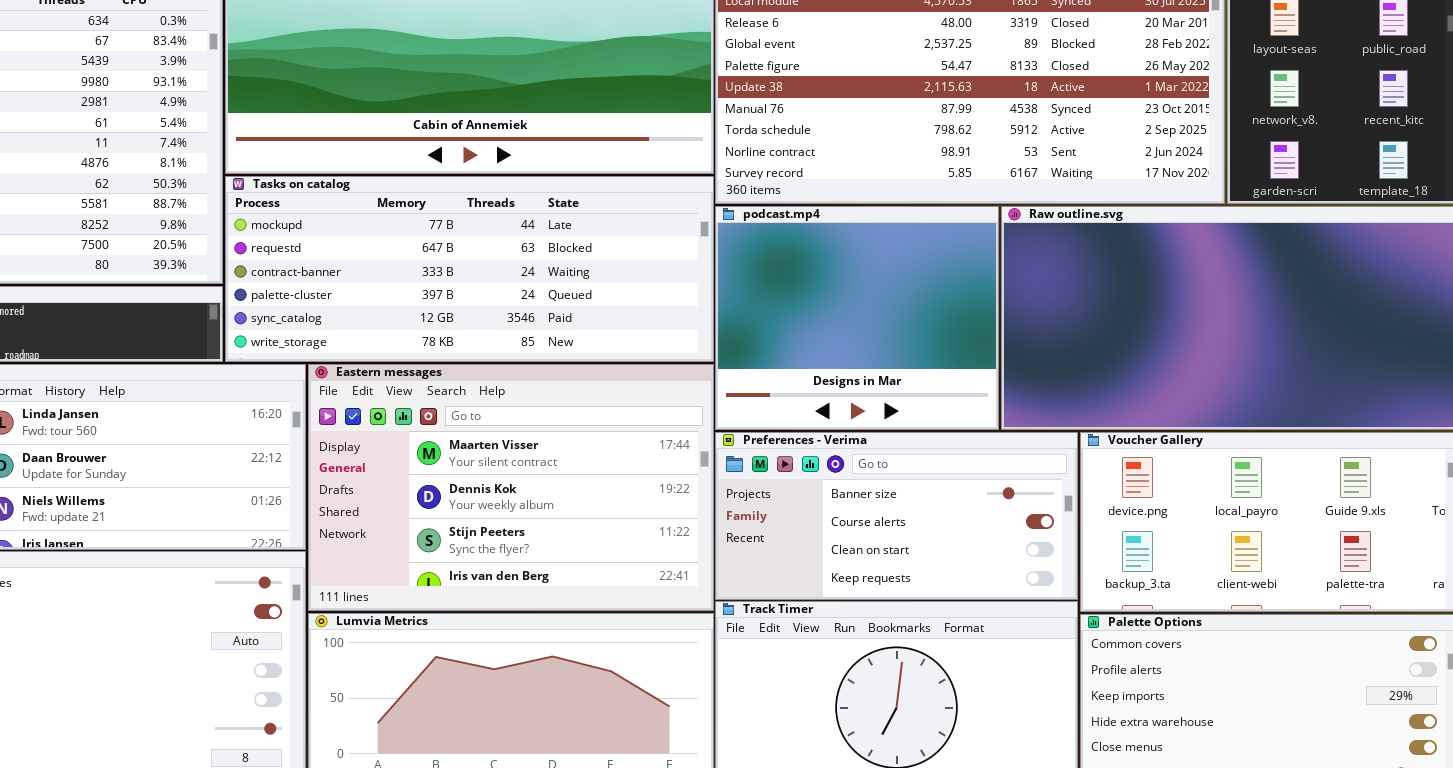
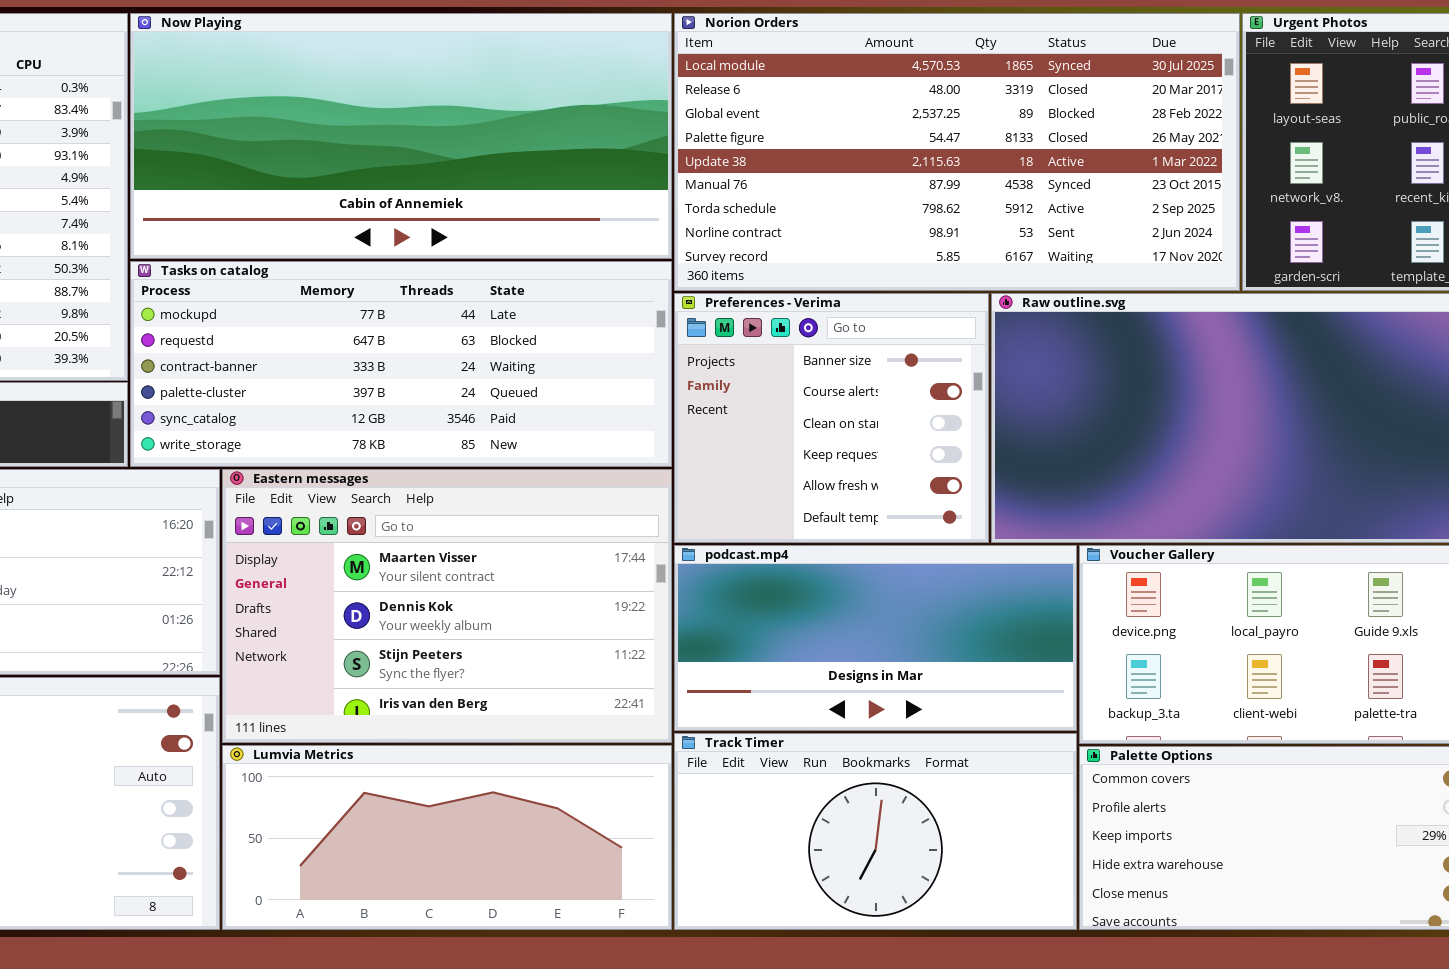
podcast.mp4: [715,206,999,430] -> [674,545,1077,731], moved, resized
Preferences - Verima: [715,432,1078,600] -> [674,293,989,543], moved, resized

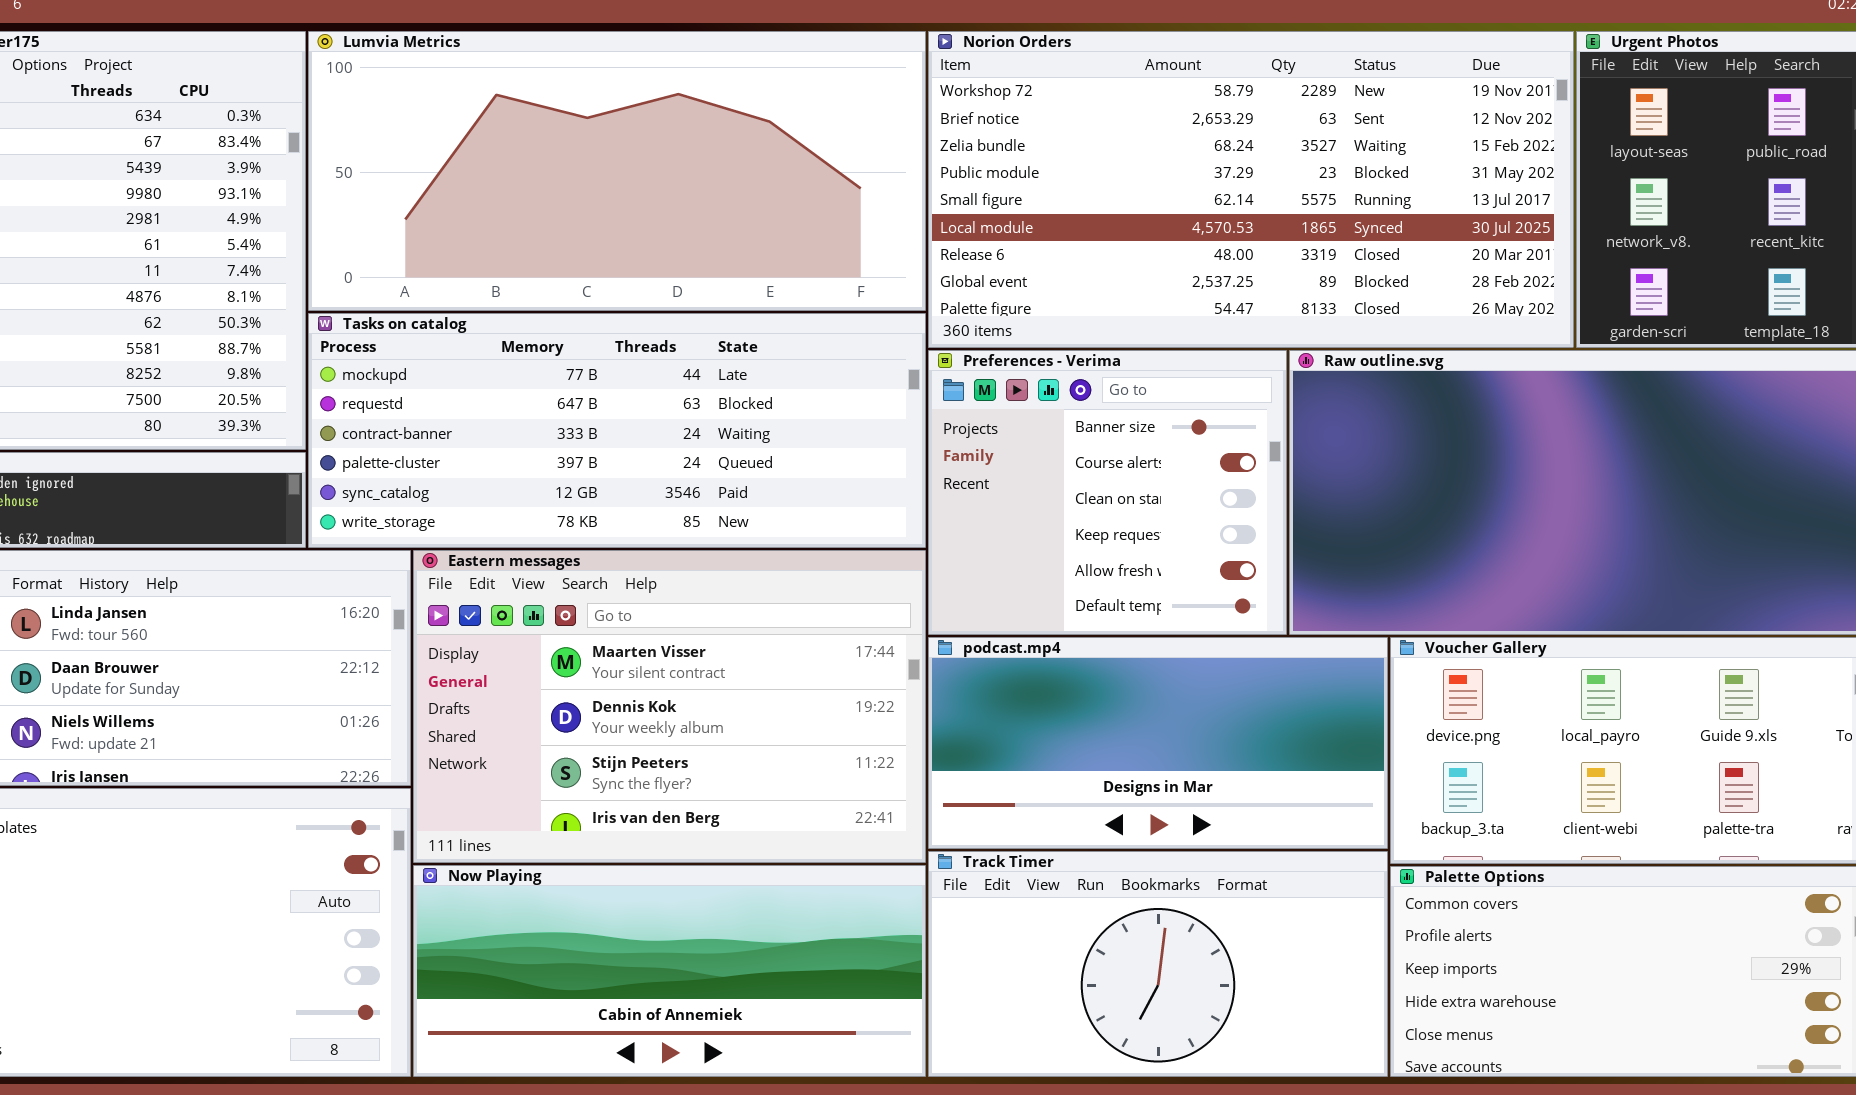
Now Playing: [130,13,672,259] -> [413,865,926,1077], moved, resized
Norion Orders: [674,13,1240,291] -> [928,31,1574,348], scrolled up 5 rows
Lumvia Metrics: [222,745,672,930] -> [308,31,926,311], moved, resized

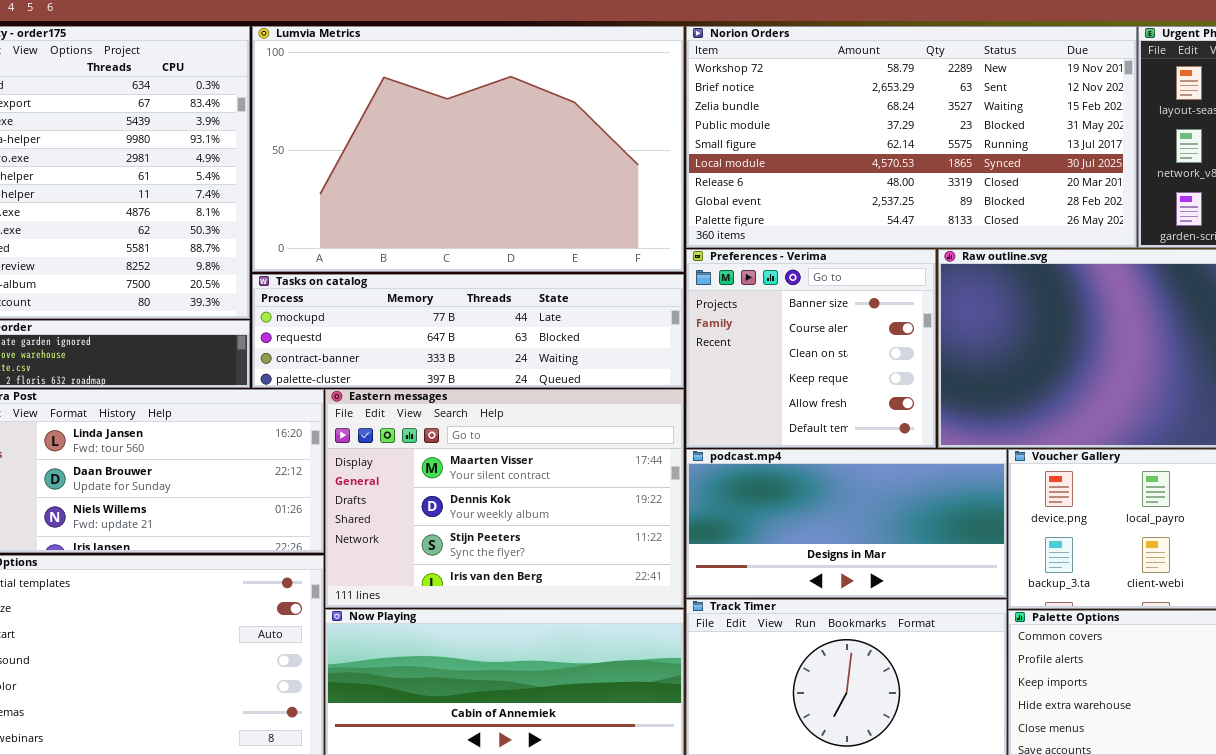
Lumvia Metrics: [308,31,926,311] -> [252,26,684,272], resized
Tasks on catalog: [308,313,926,548] -> [252,274,684,388], resized

